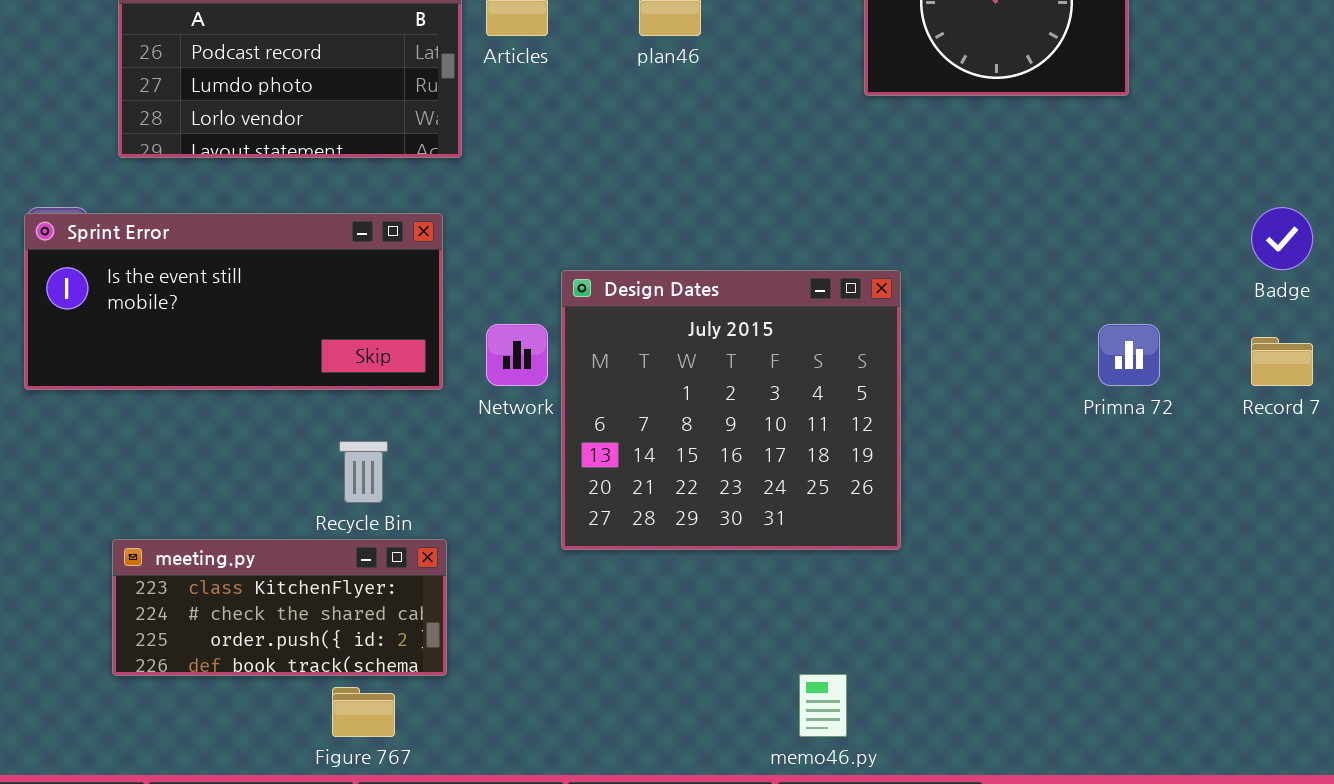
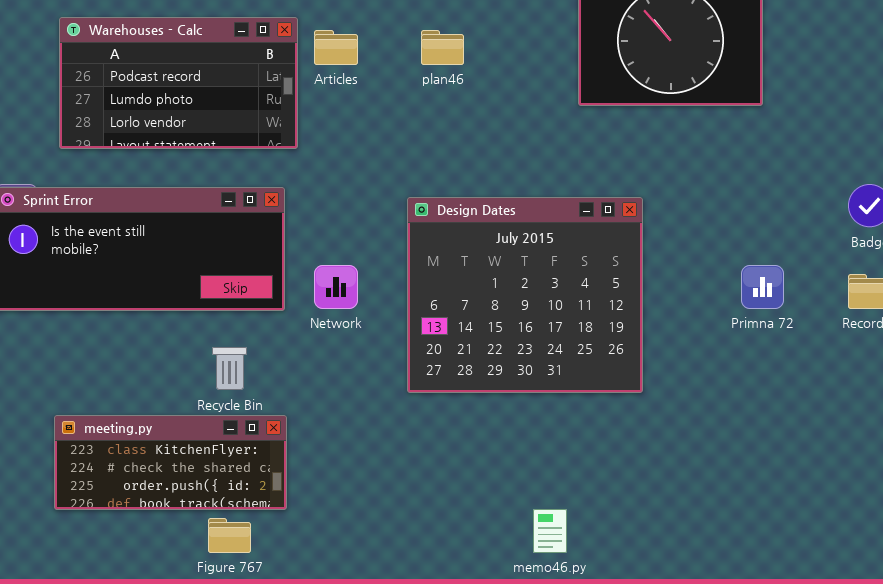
Design Dates: [561,270,901,550] -> [407,197,643,393], moved

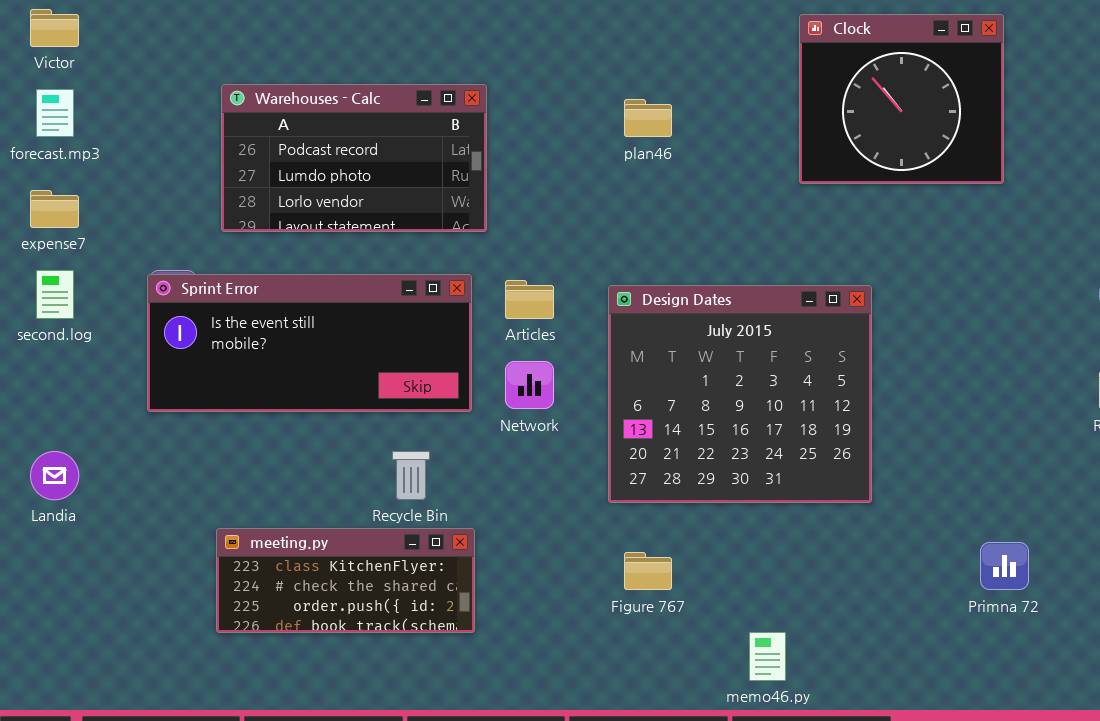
Articles: [314,30,358,65] -> [505,280,554,319], moved
Primna 72: [741,265,784,309] -> [980,542,1029,590], moved
Figure 767: [208,518,251,553] -> [624,552,672,590], moved

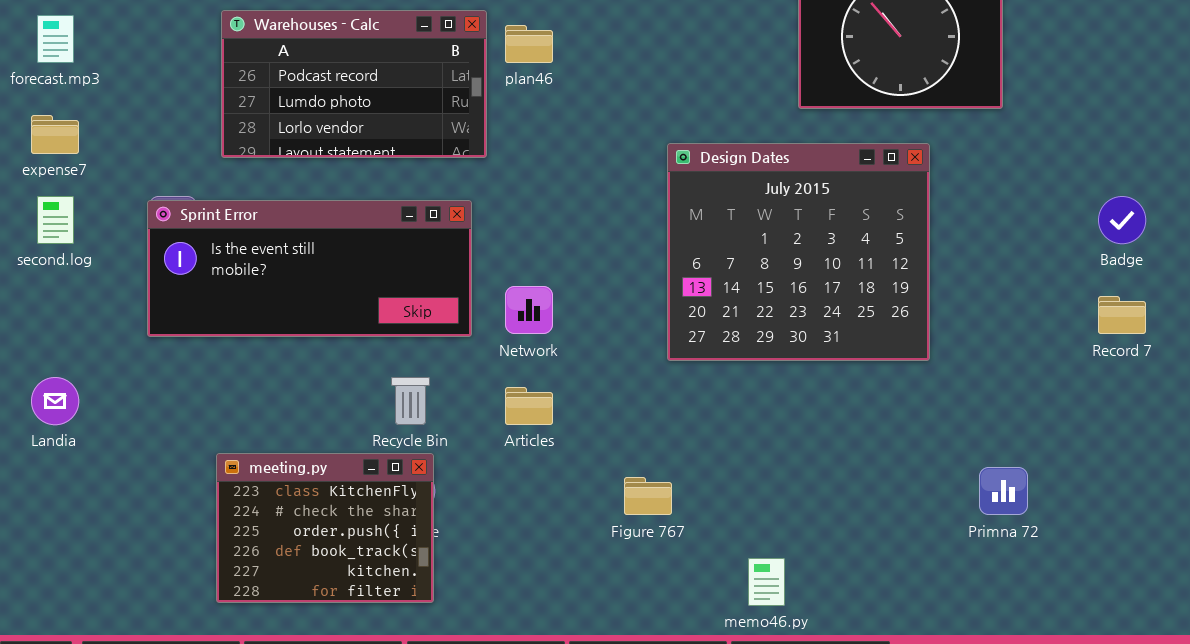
plan46: [624,99,672,137] -> [505,25,553,63], moved
Articles: [505,280,554,319] -> [505,387,553,425], moved
Design Dates: [608,285,872,503] -> [667,143,930,361], moved
meeting.py: [216,528,475,633] -> [216,453,434,603], resized

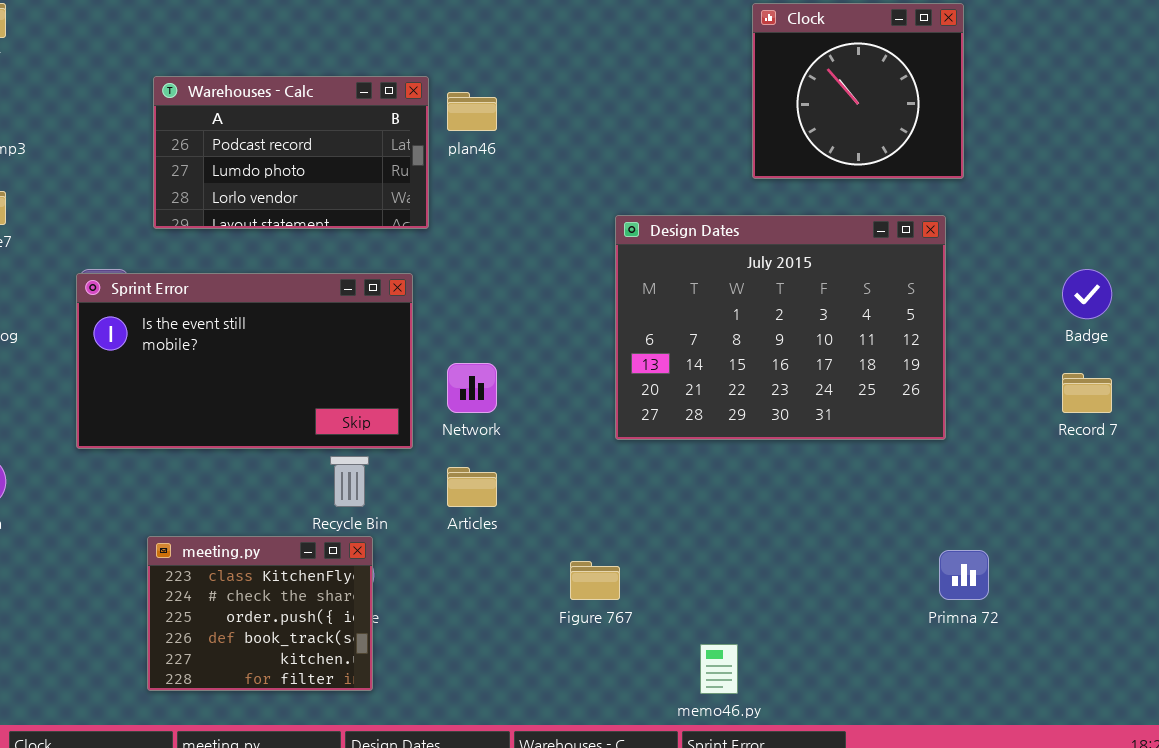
Design Dates: [667,143,930,361] -> [615,215,946,440], resized
Sprint Error: [147,200,472,337] -> [76,273,413,449], resized

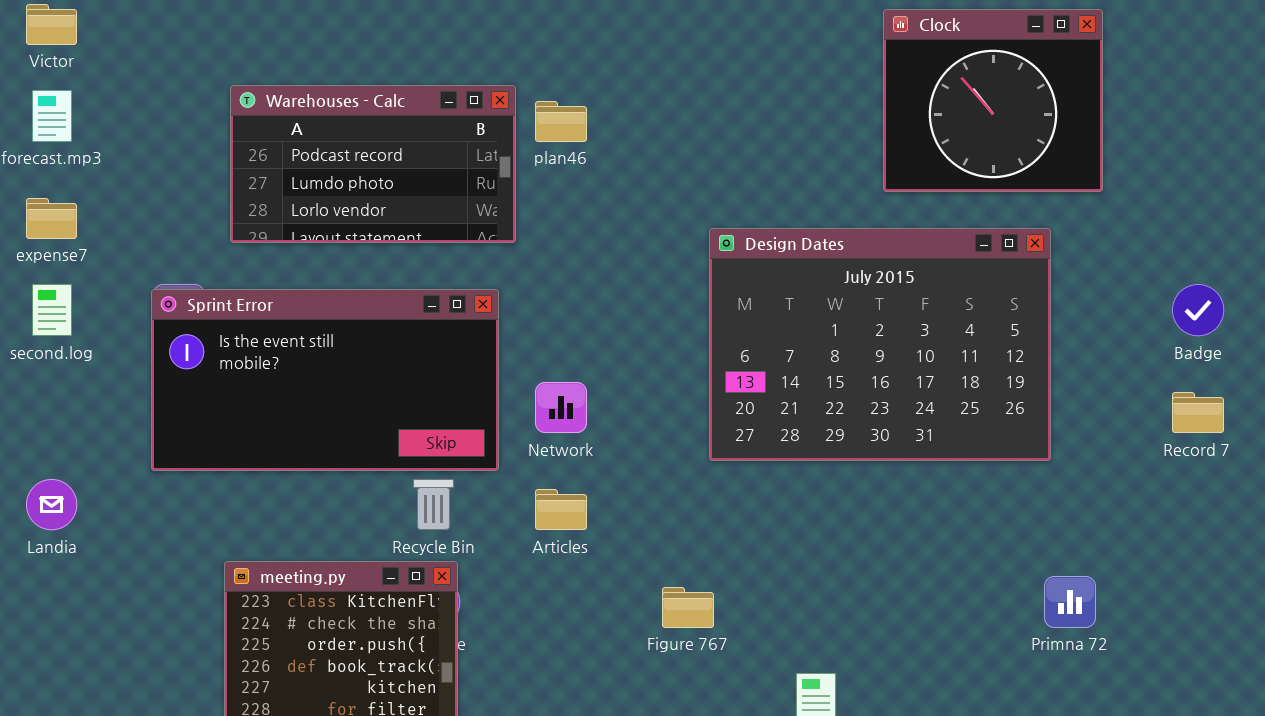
Clock: [752,3,964,179] -> [883,9,1103,192], moved

